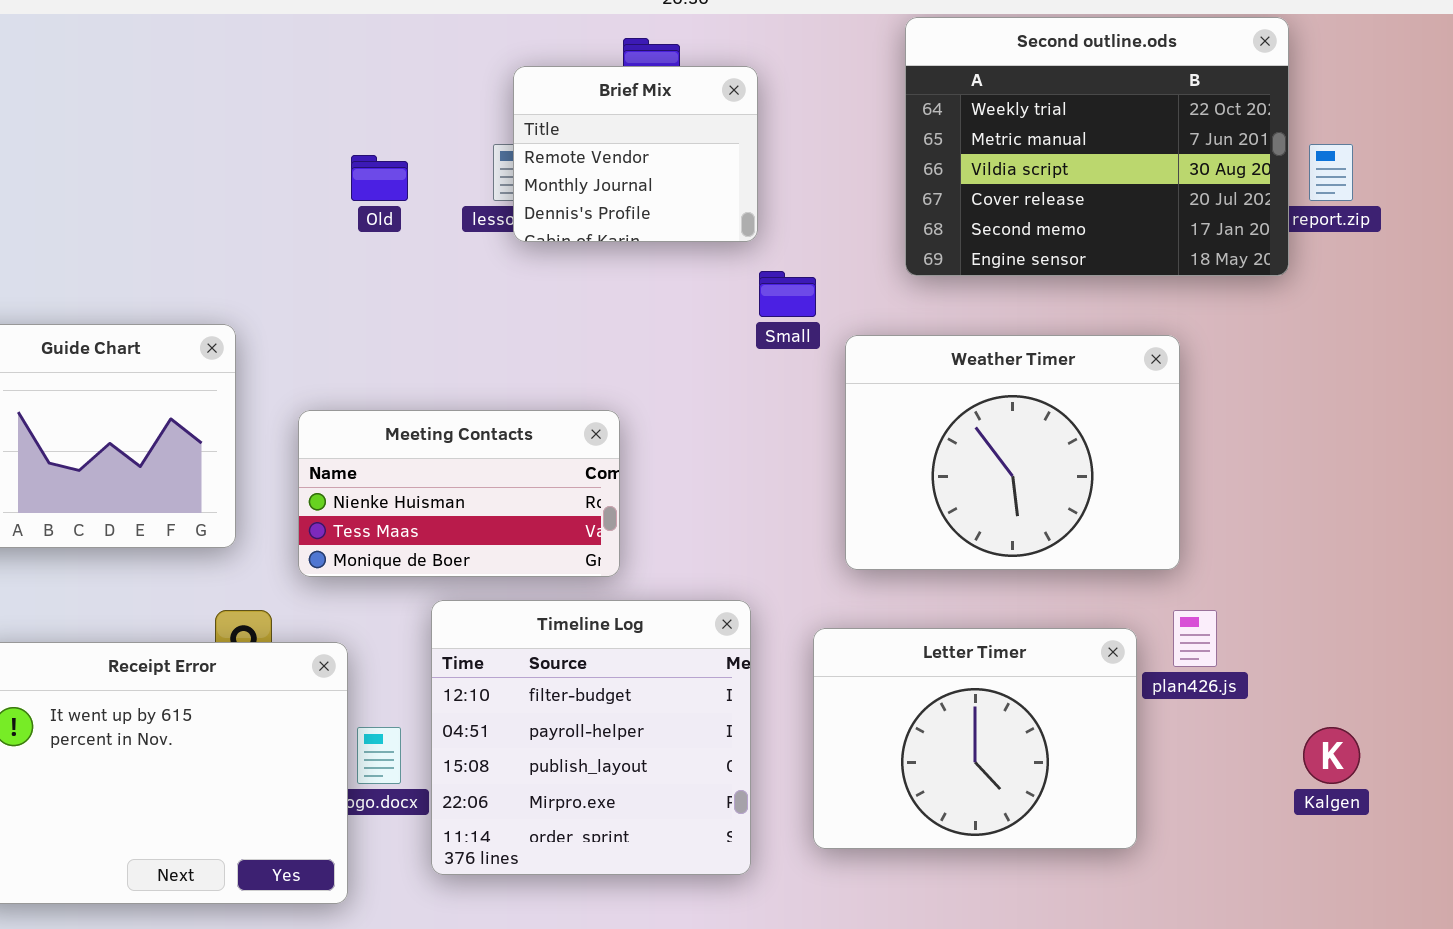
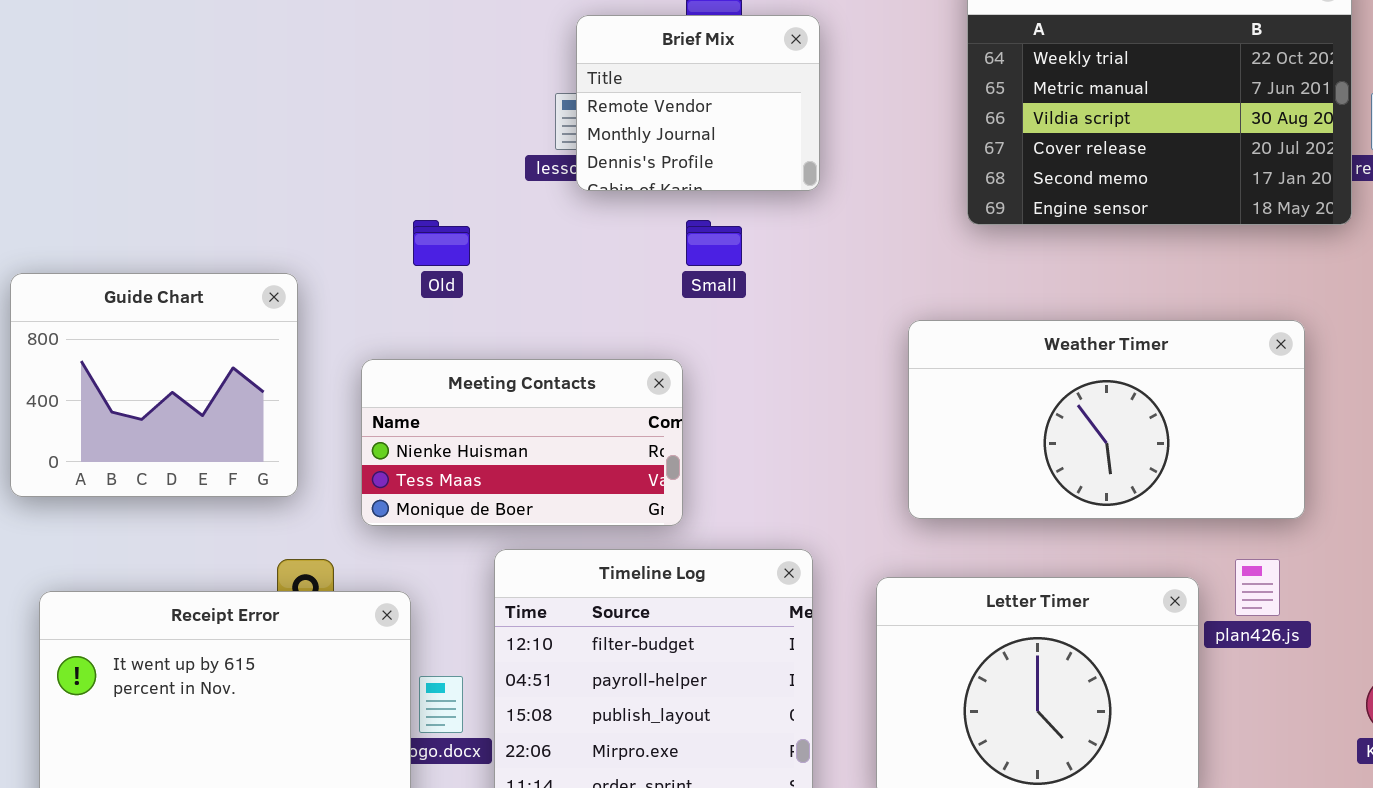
Old: [351,155,408,201] -> [413,220,470,266], moved
Small: [759,271,816,317] -> [686,220,742,266], moved
Weather Timer: [845,335,1180,570] -> [908,320,1305,519], resized

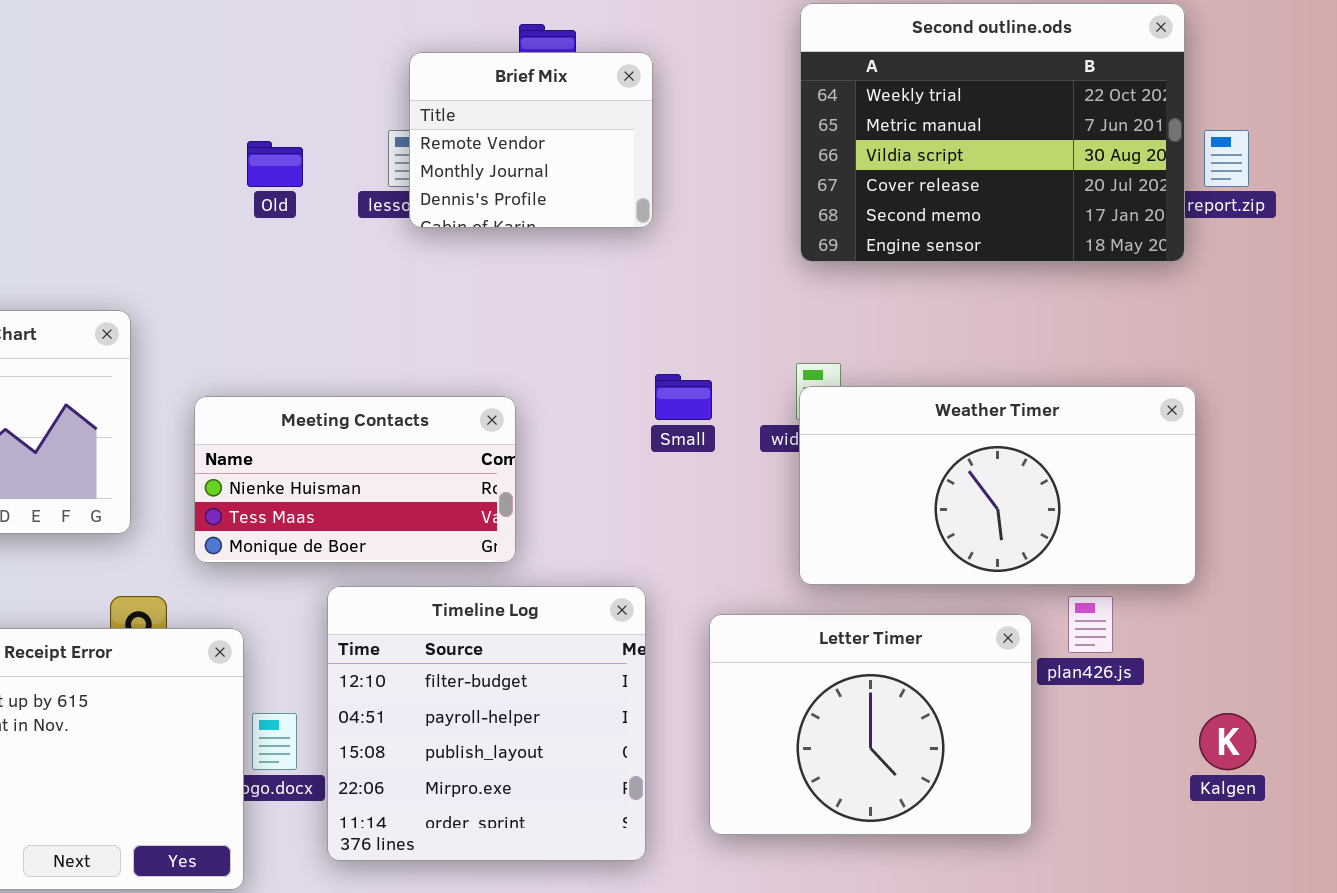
Old: [413,220,470,266] -> [247,141,303,187], moved
Small: [686,220,742,266] -> [655,374,712,420], moved
Weather Timer: [908,320,1305,519] -> [799,386,1196,585], moved

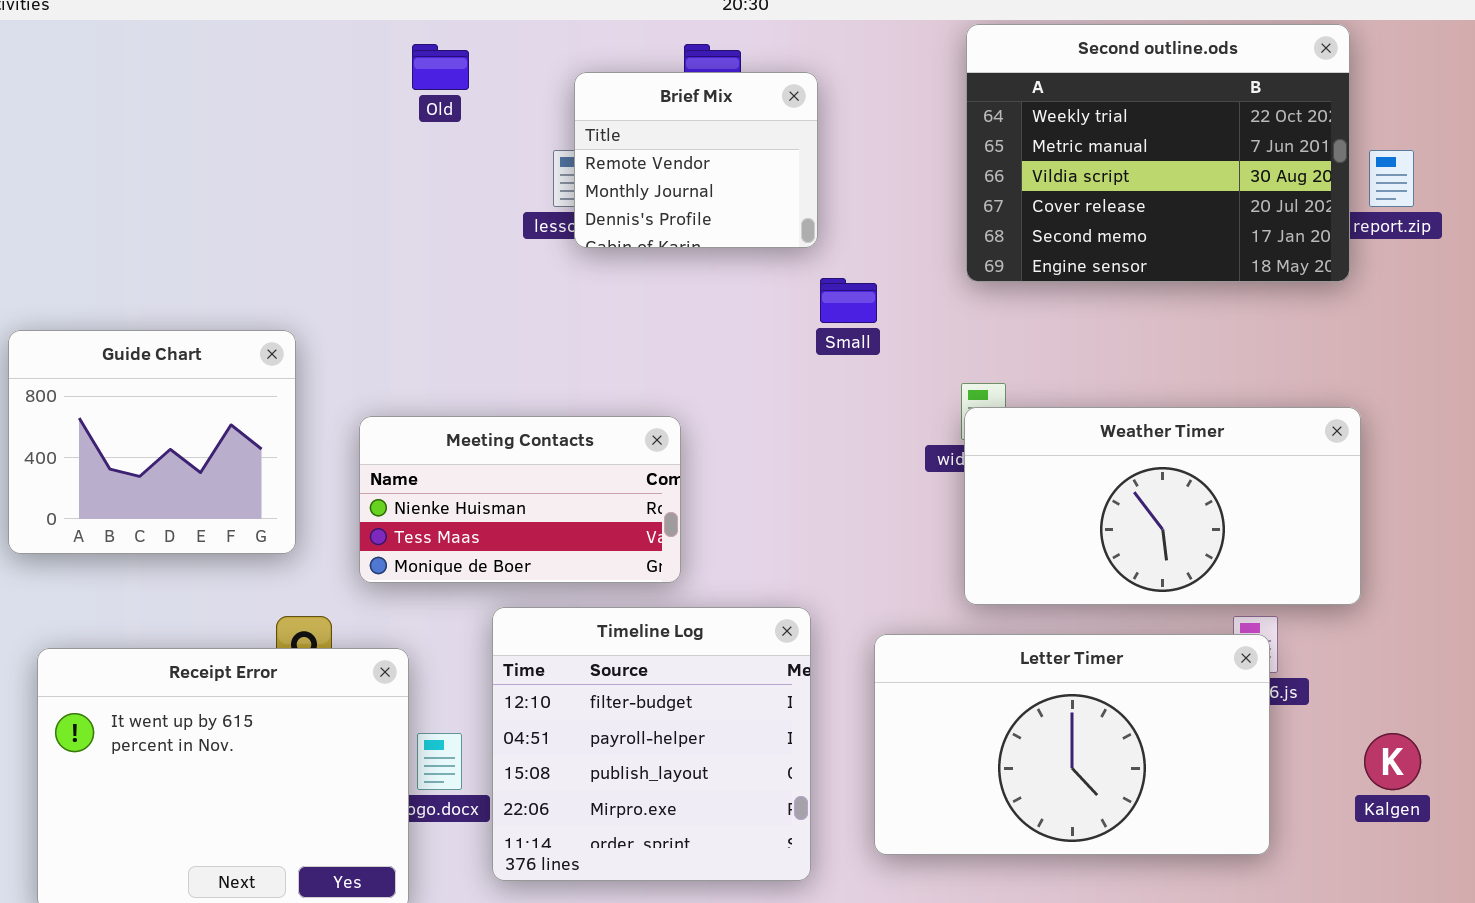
Old: [247,141,303,187] -> [412,44,469,90], moved
Small: [655,374,712,420] -> [820,278,877,323], moved
Letter Timer: [709,614,1032,835] -> [874,634,1270,855], resized

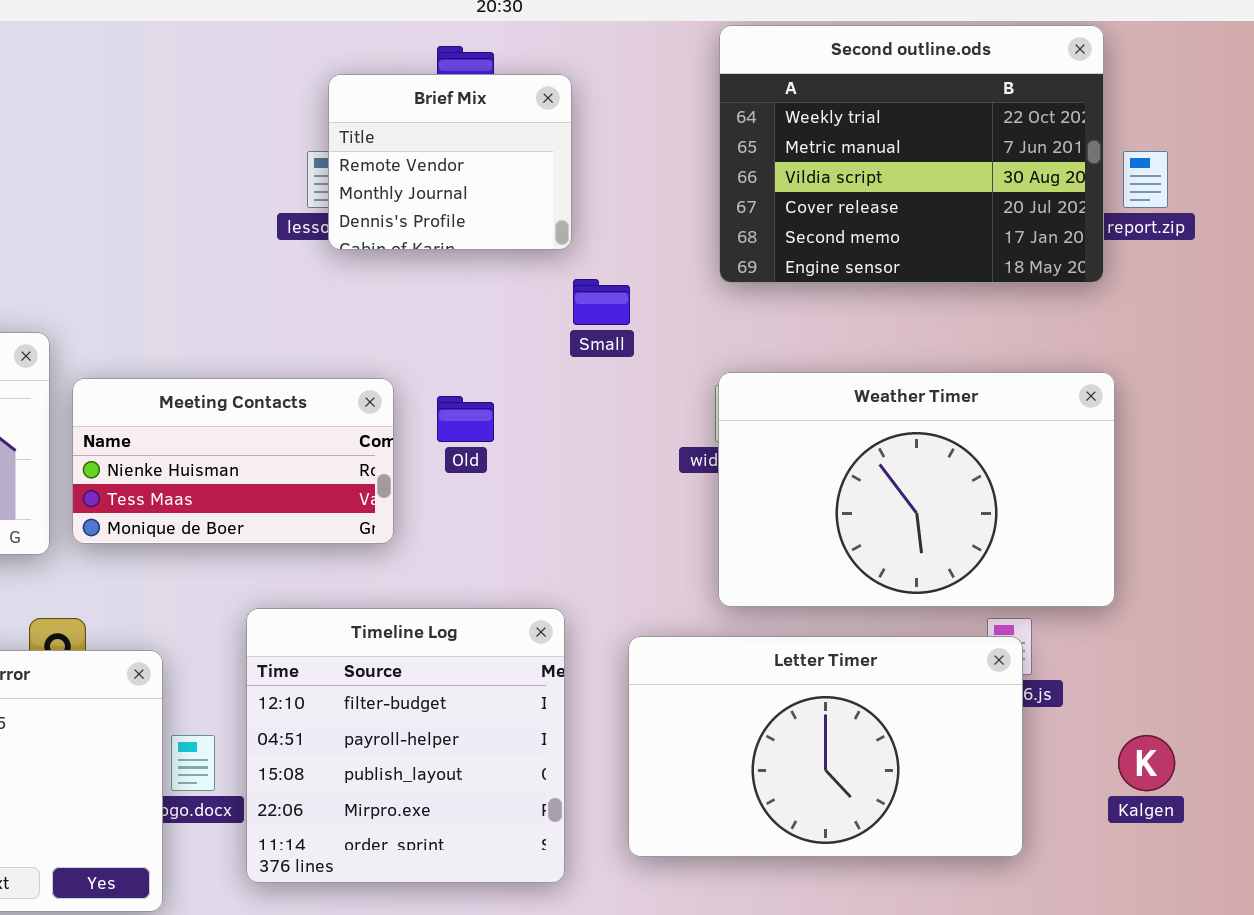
Old: [412,44,469,90] -> [437,396,494,442], moved
Weather Timer: [964,407,1361,605] -> [718,372,1115,607], resized
Meeting Contacts: [359,416,681,583] -> [72,378,394,544], moved

